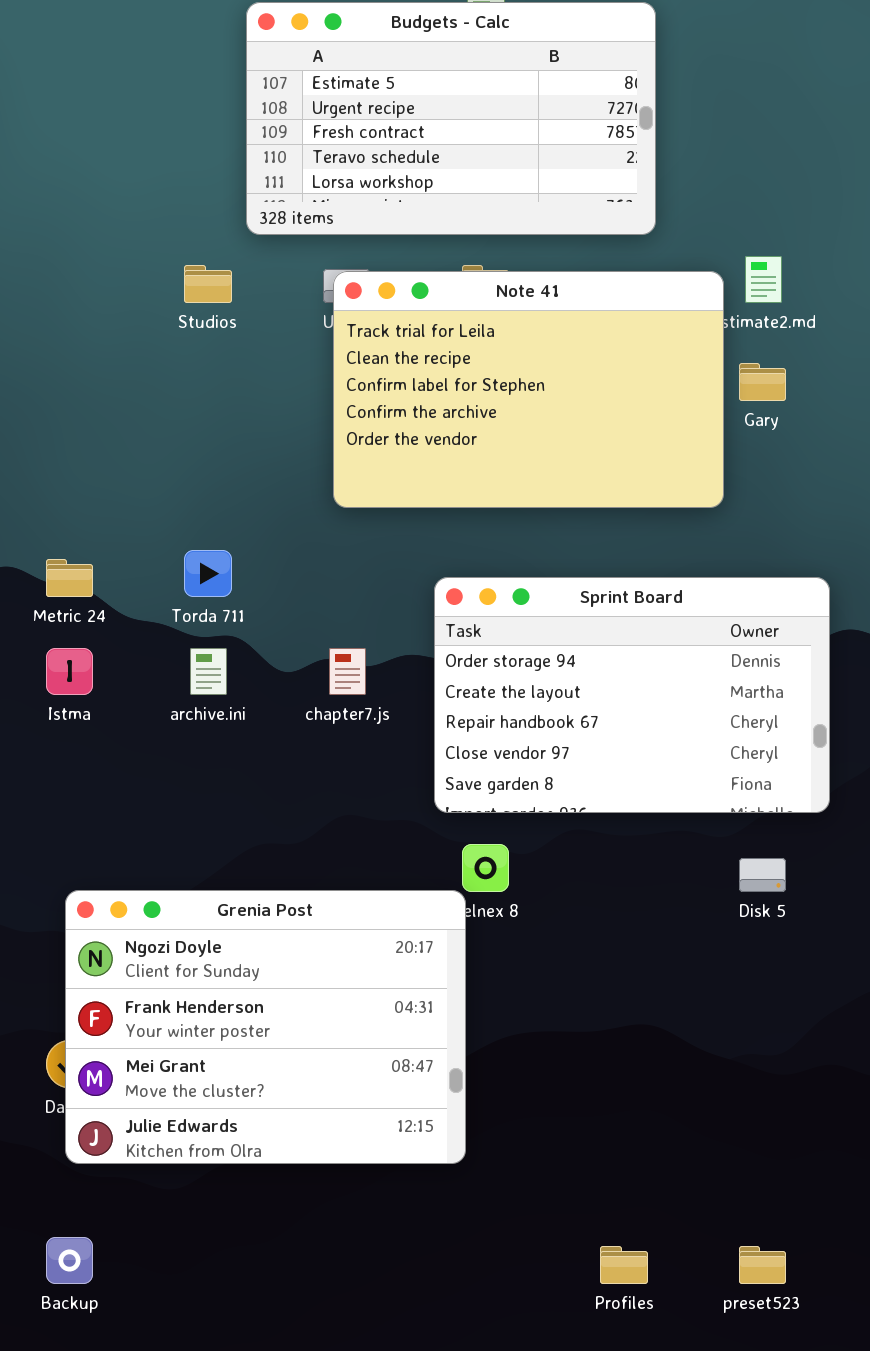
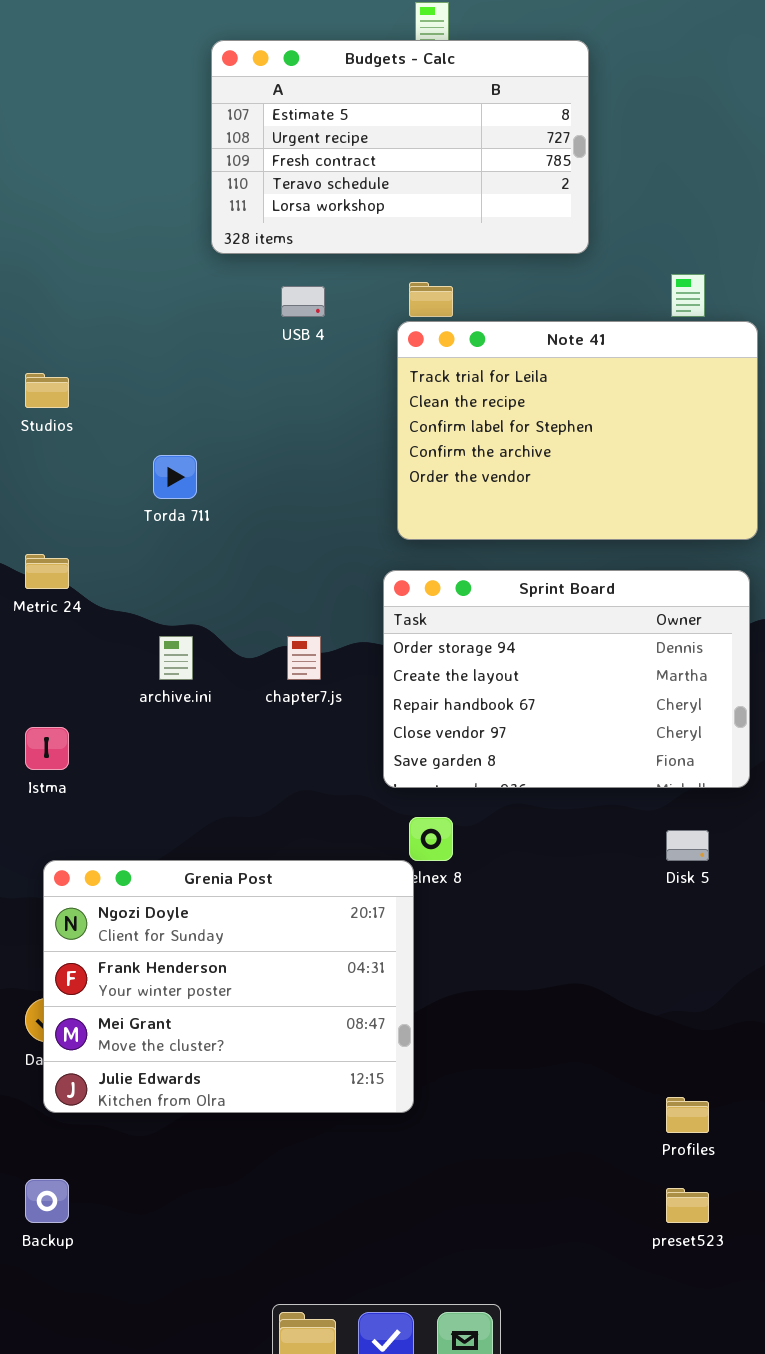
Studios: [184,265,232,303] -> [25,373,69,408], moved
Note 41: [333,271,724,508] -> [397,321,758,540], moved
Torda 711: [184,550,232,597] -> [153,455,197,499], moved
Istma: [46,648,93,695] -> [25,727,69,770], moved
Profiles: [600,1246,648,1284] -> [666,1097,709,1133], moved

